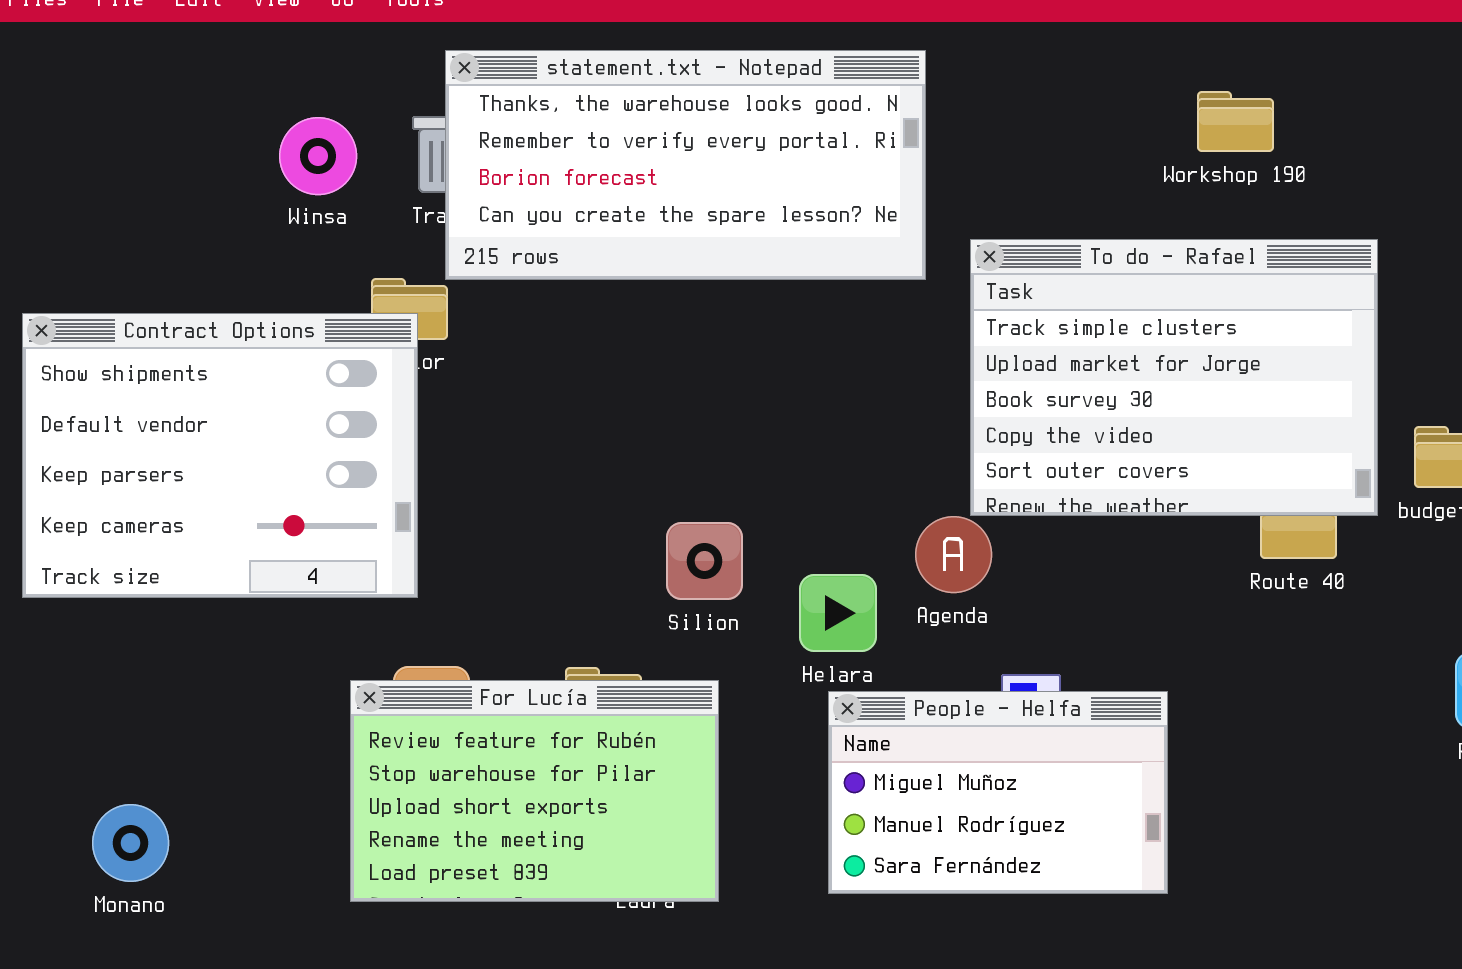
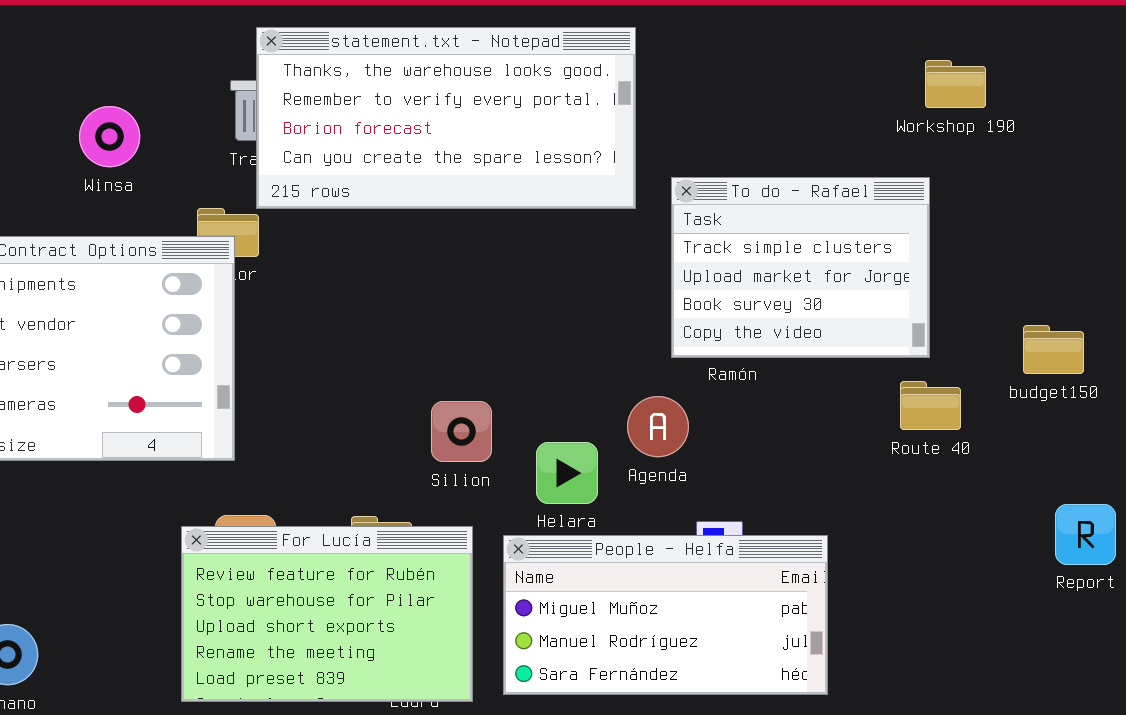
Workshop 190: [1197,91,1274,152] -> [925,60,986,108], moved
Winsa: [279,117,357,195] -> [79,106,140,167], moved
To do - Rafael: [970,239,1378,516] -> [671,177,930,358], resized
People - Helfa: [828,691,1168,894] -> [503,535,828,695], resized

